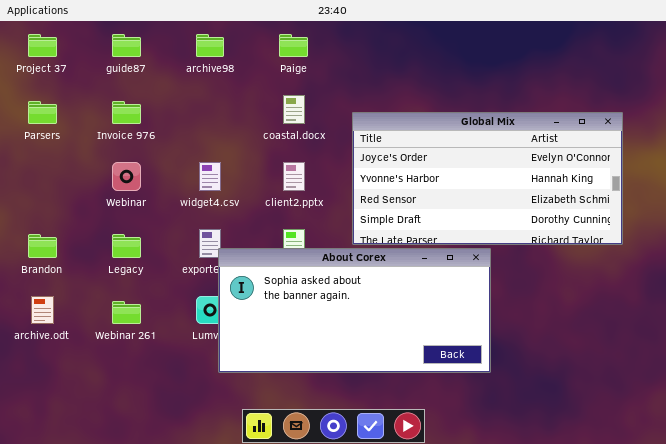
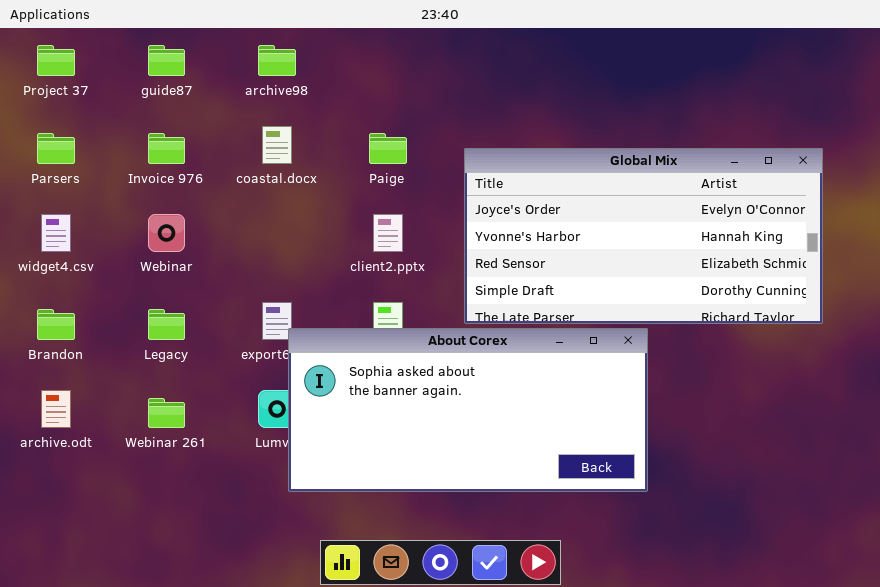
Paige: [279,34,308,57] -> [369,133,407,164], moved
coastal.docx: [283,95,305,124] -> [262,126,292,164], moved
widget4.csv: [199,162,221,191] -> [41,214,71,252], moved

